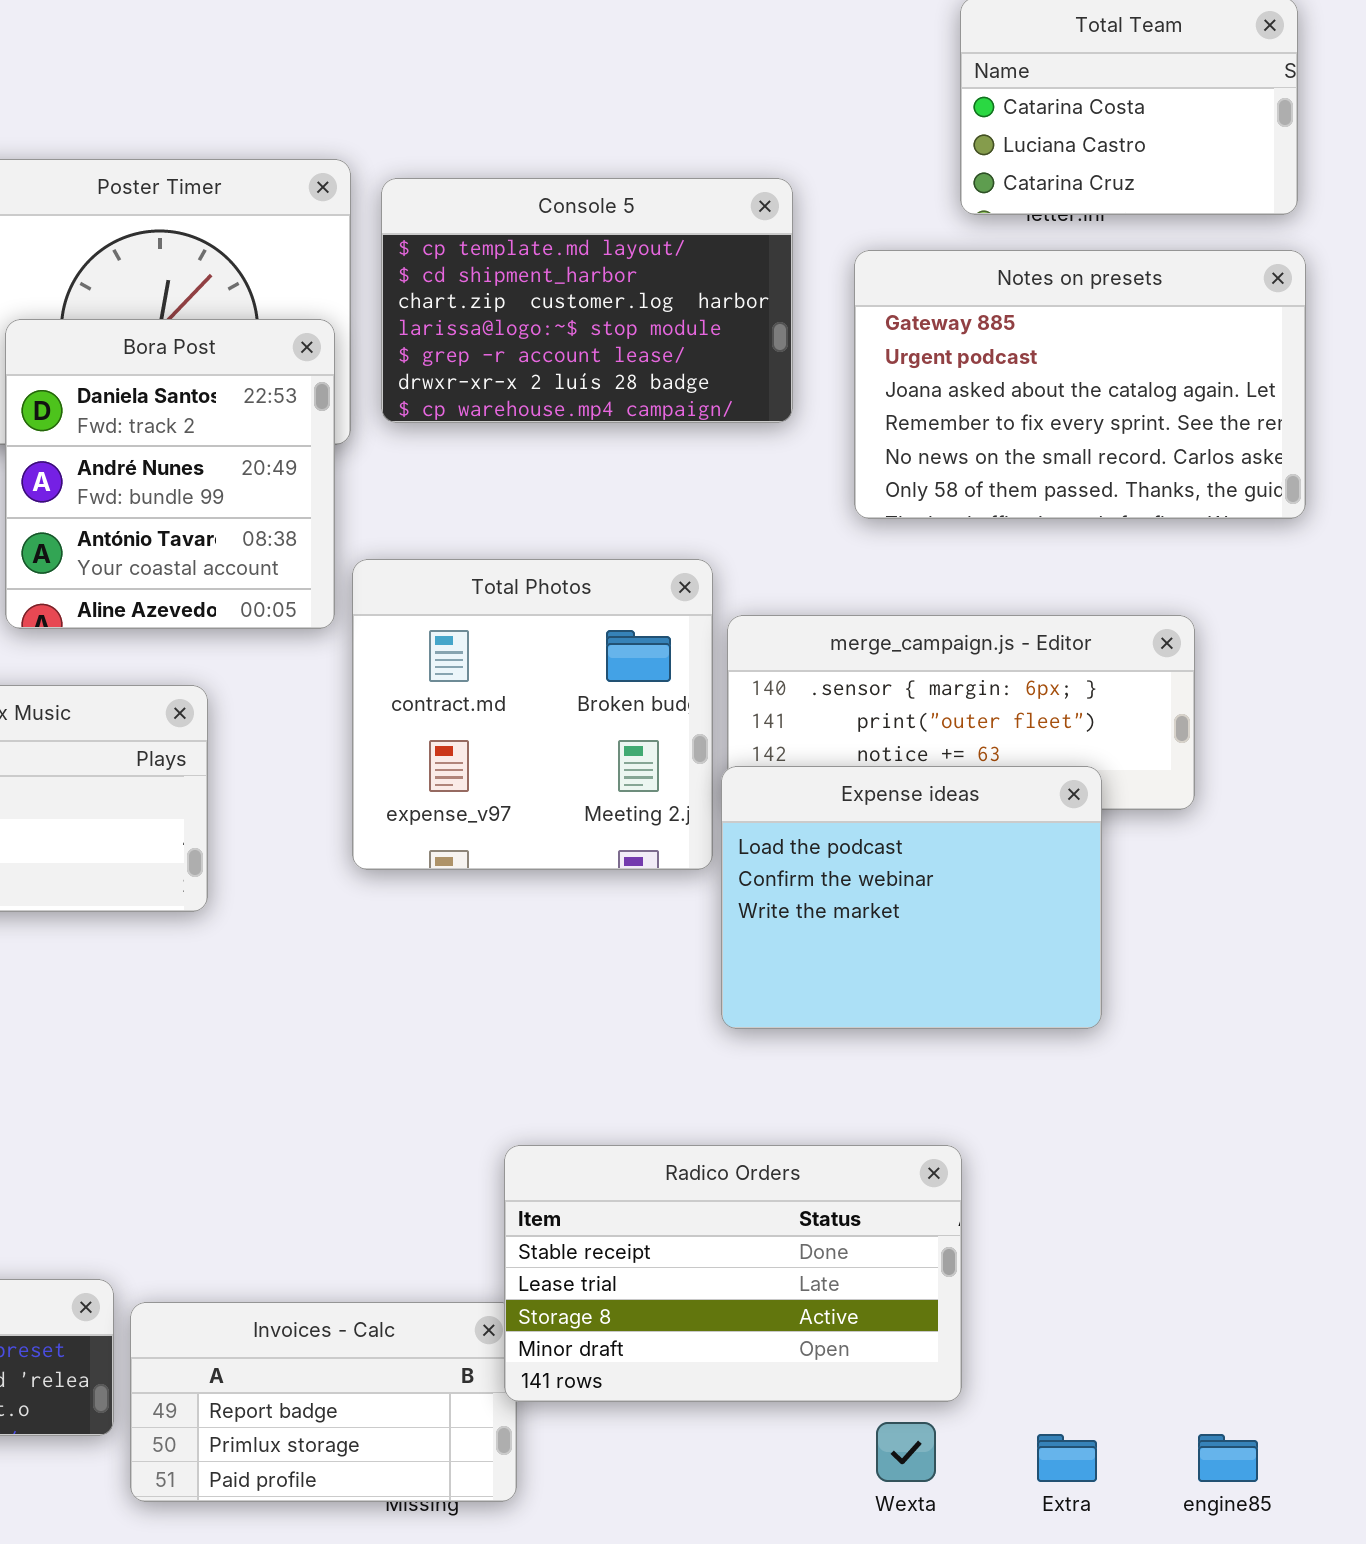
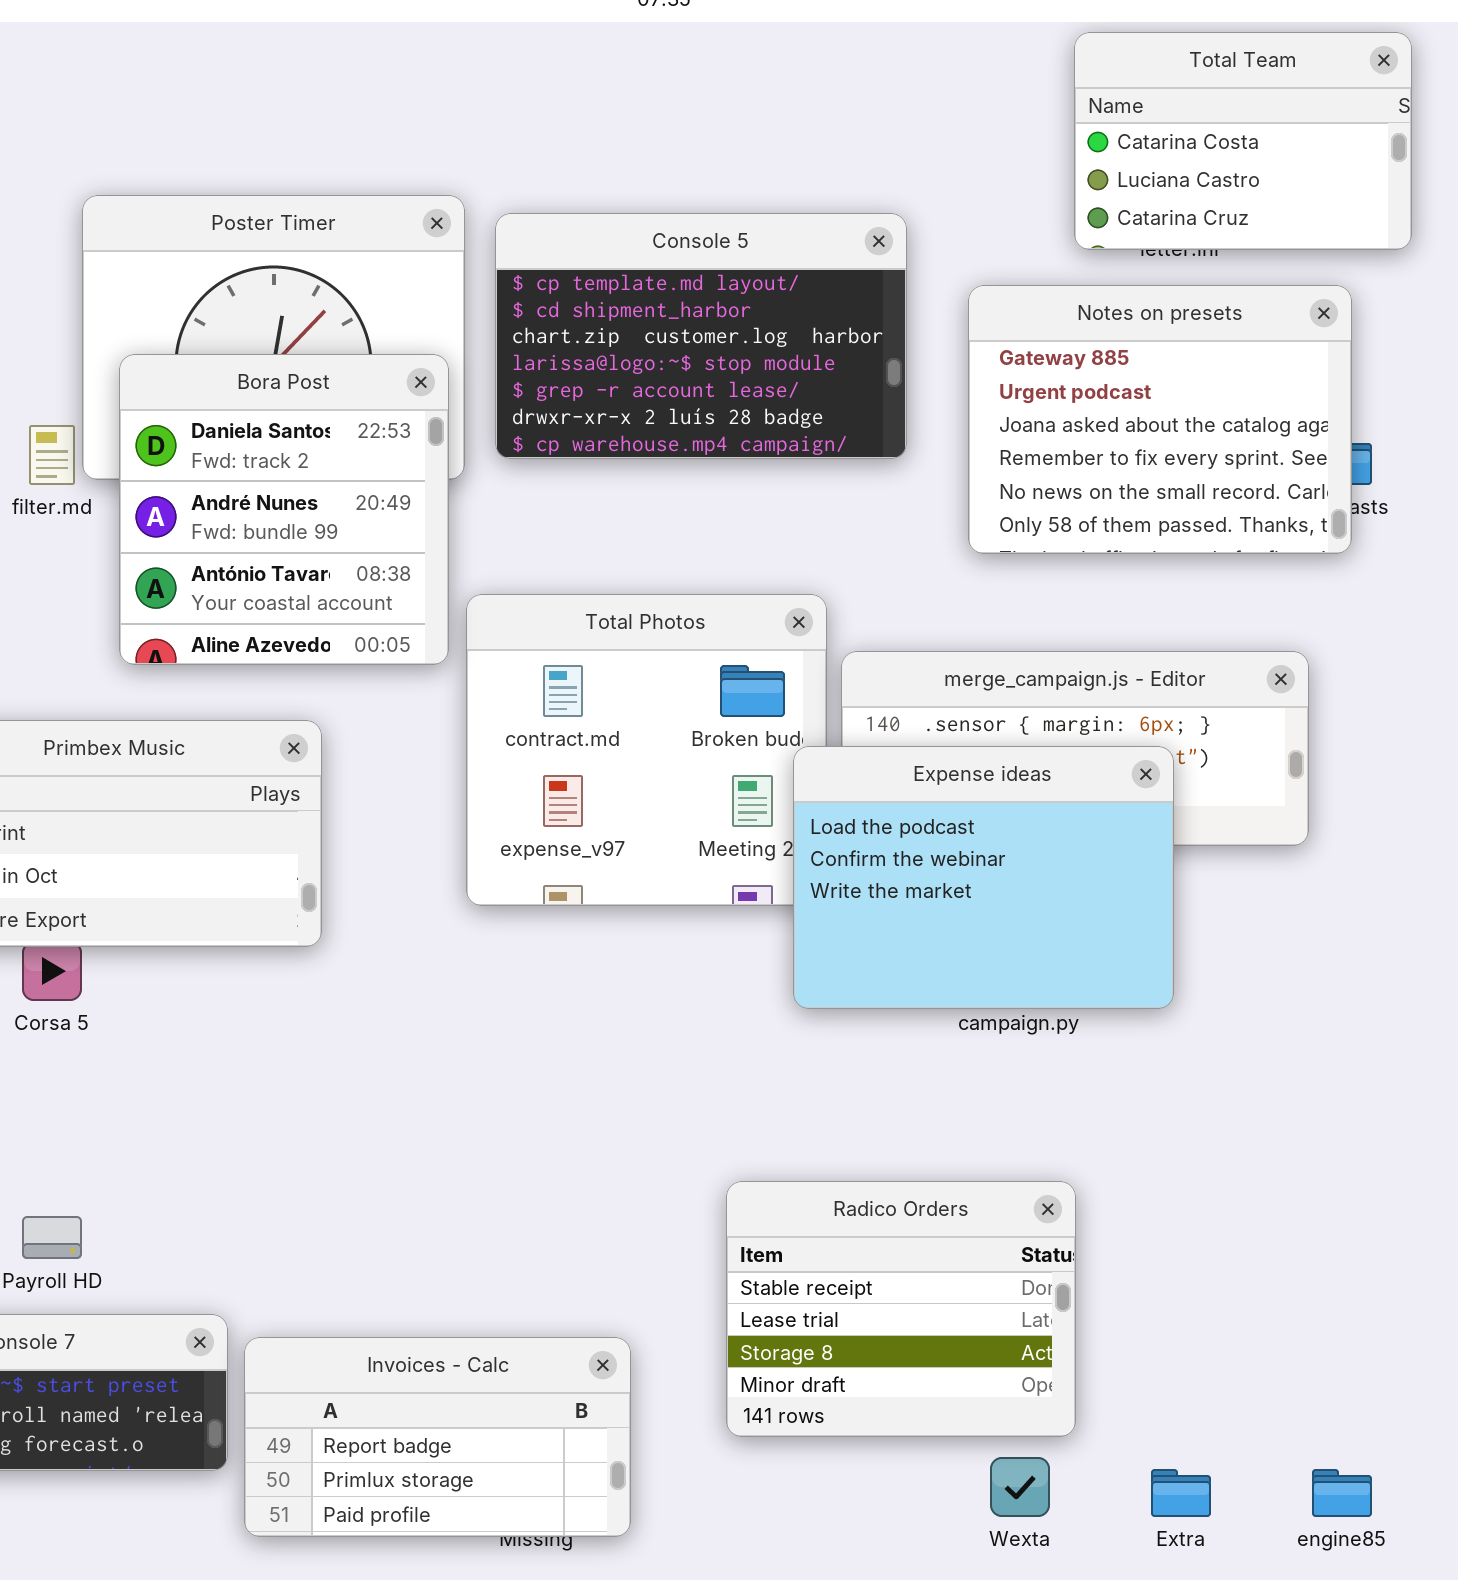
Notes on presets: [854,250,1306,519] -> [968,285,1352,554], resized
Expense ideas: [721,766,1102,1029] -> [793,746,1174,1009], moved
Radico Orders: [504,1145,962,1402] -> [726,1181,1076,1437], resized

